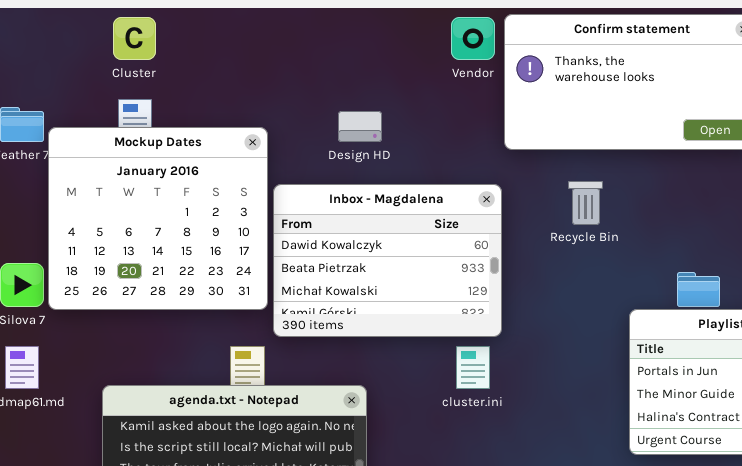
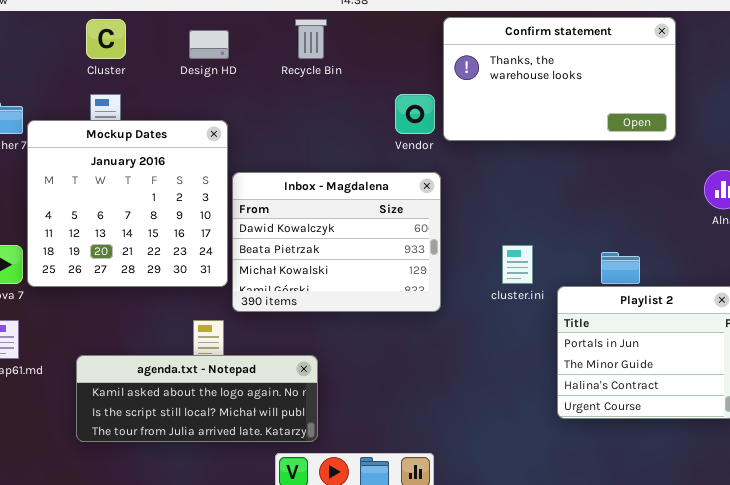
Vendor: [451,17,495,60] -> [395,94,435,134], moved
Design HD: [338,111,382,142] -> [189,30,229,59], moved
Recycle Bin: [568,181,603,225] -> [295,19,327,59], moved
cluster.ini: [456,346,490,389] -> [502,245,533,284], moved

